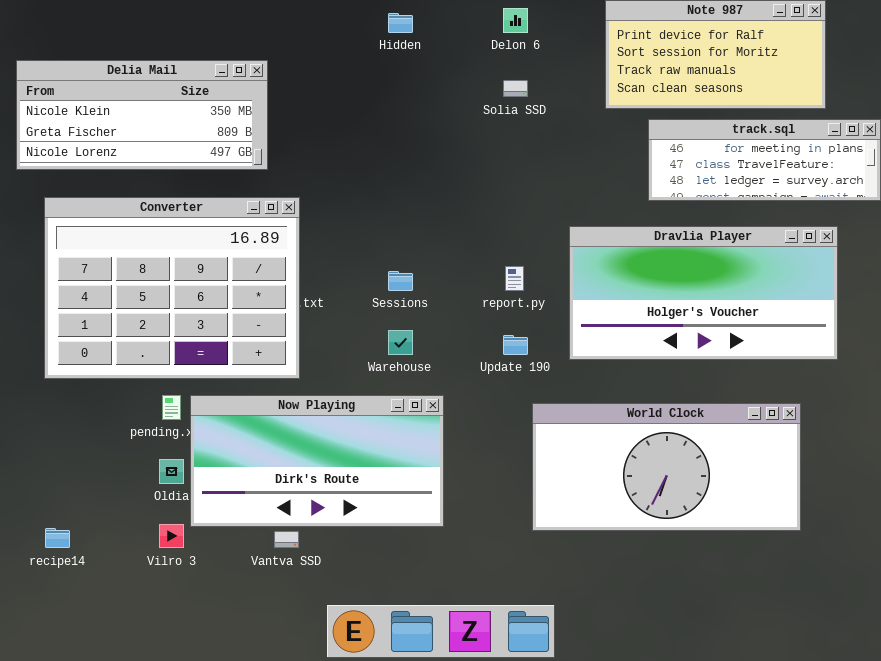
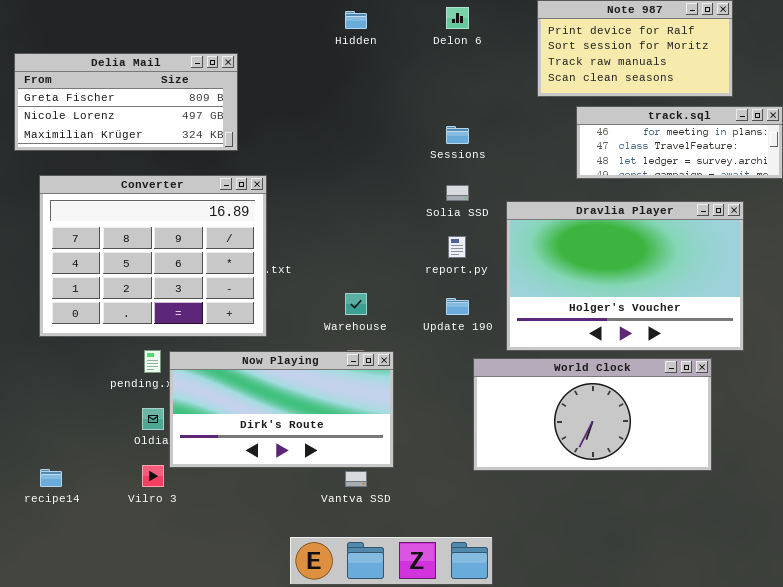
Delia Mail: [16,60,268,170] -> [14,53,238,151], scrolled down 1 row
Solia SSD: [503,80,528,97] -> [446,185,469,201], moved
Dravlia Player: [569,226,838,360] -> [506,201,744,351], resized
Sessions: [388,271,413,291] -> [446,126,469,144], moved
Vantva SSD: [274,531,299,548] -> [345,471,367,487], moved

